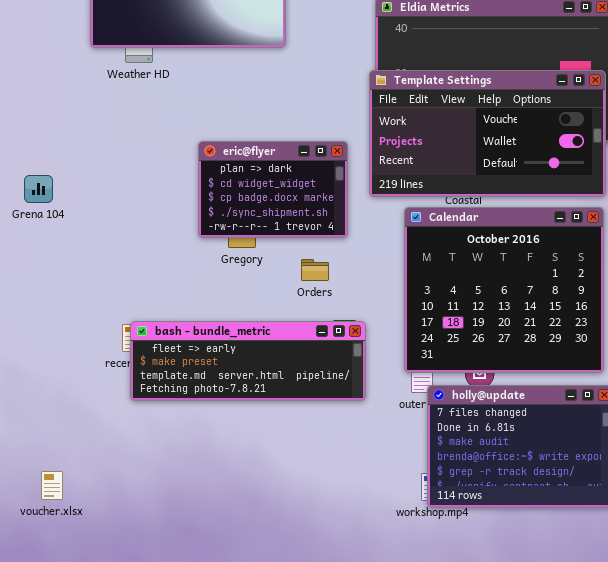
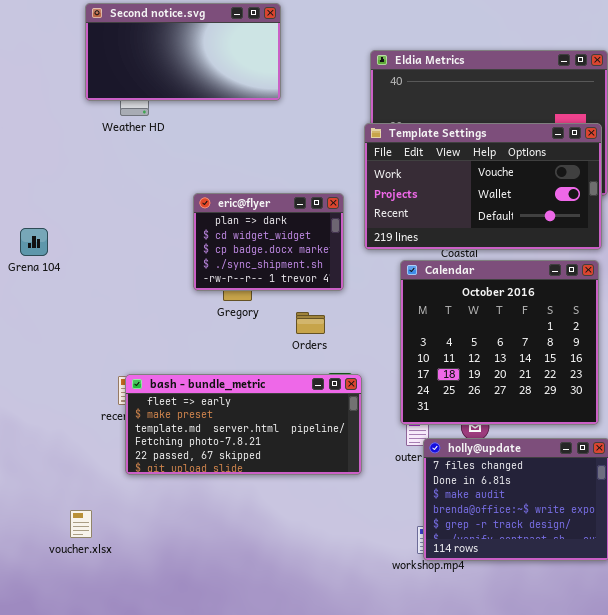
bash - bundle_metric: [130,321,366,401] -> [125,374,362,475], resized
voucher.xlsx: [41,471,63,500] -> [70,510,92,538], moved

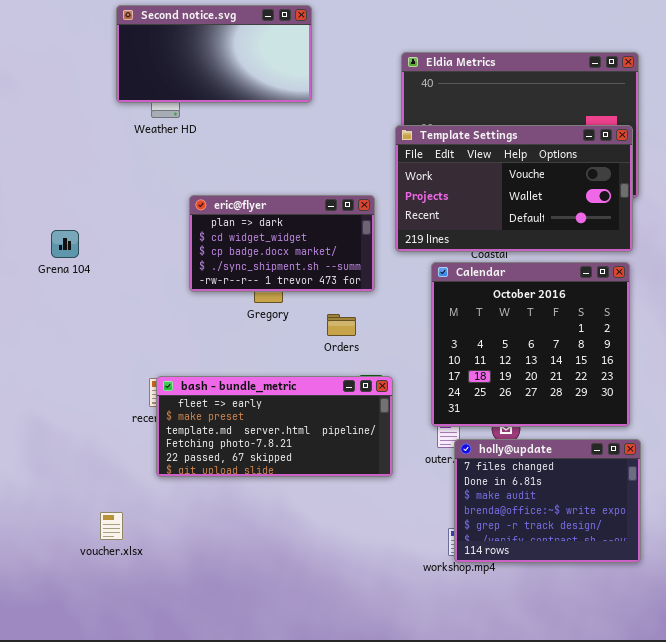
eric@flyer: [193,193,344,291] -> [189,195,375,292], resized

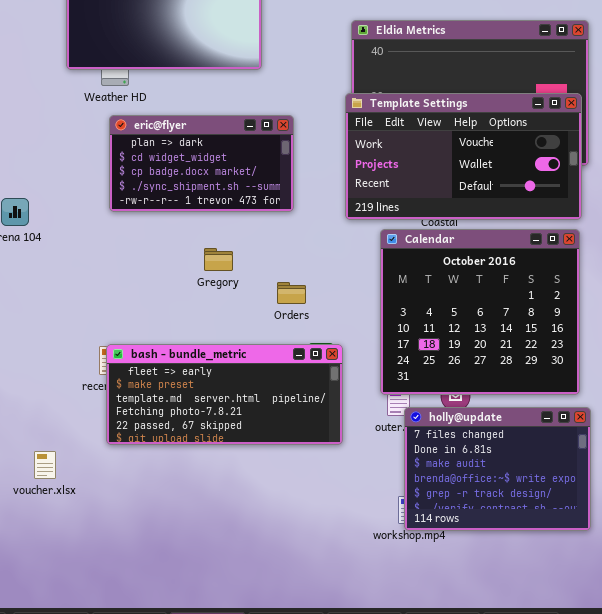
eric@flyer: [189,195,375,292] -> [109,115,294,212], moved
voucher.xlsx: [100,512,123,540] -> [34,451,56,479], moved

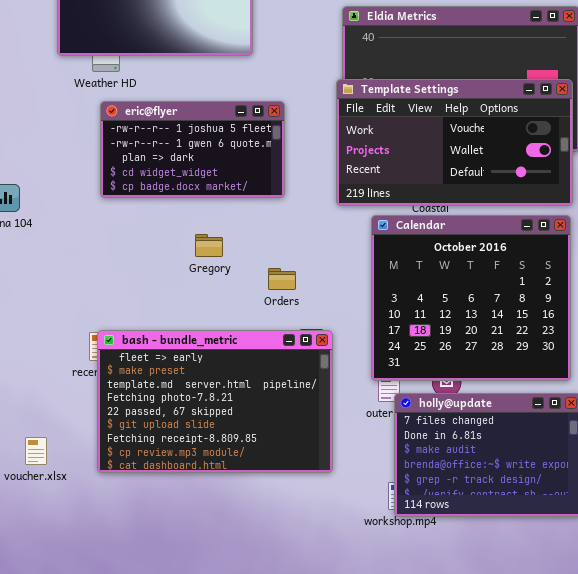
eric@flyer: [109,115,294,212] -> [100,101,285,198], scrolled up 2 rows
bash - bundle_metric: [106,344,343,445] -> [97,330,333,473], resized

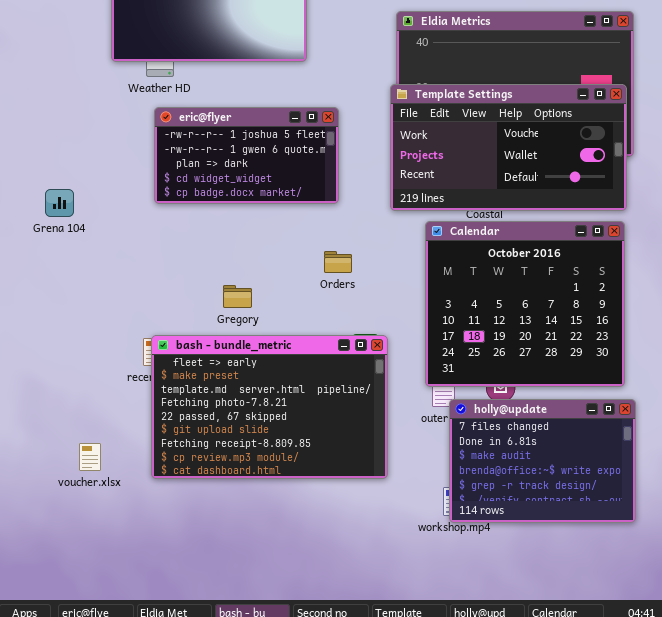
Gregory: [195,234,223,257] -> [223,285,252,308], moved
Orders: [268,268,296,290] -> [324,251,352,273], moved

